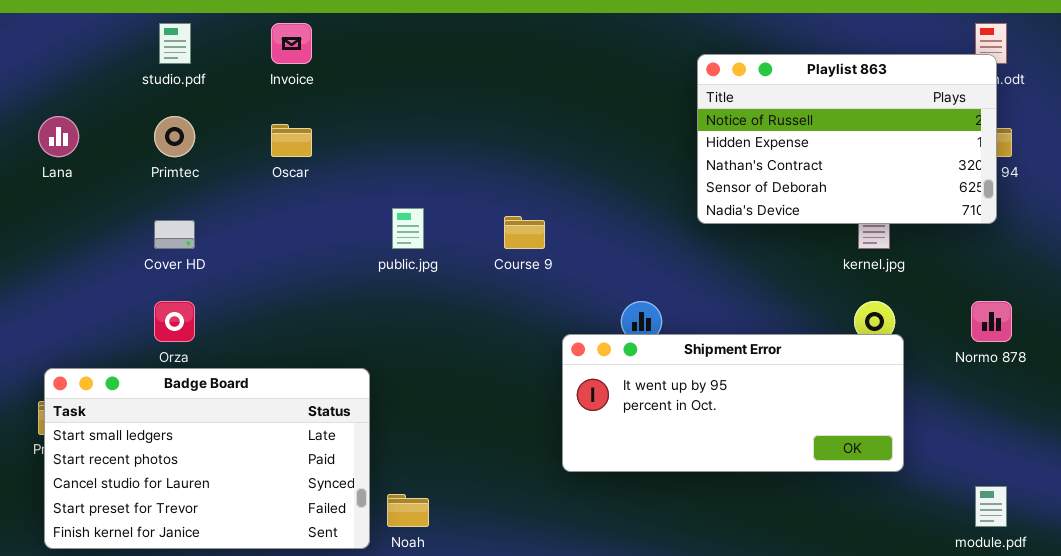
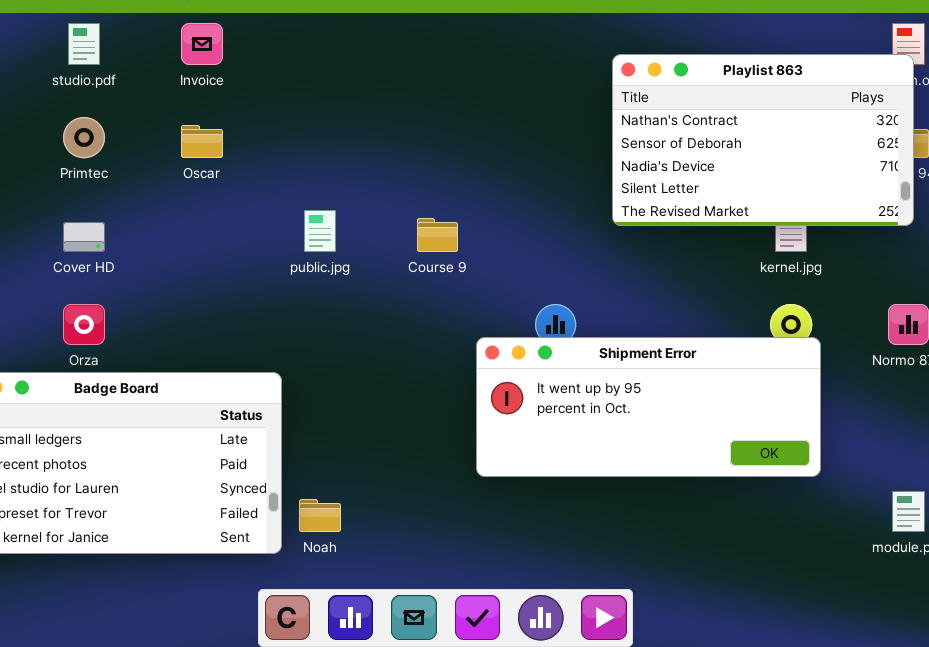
Playlist 863: [697,54,997,224] -> [612,54,914,226], scrolled down 2 rows

